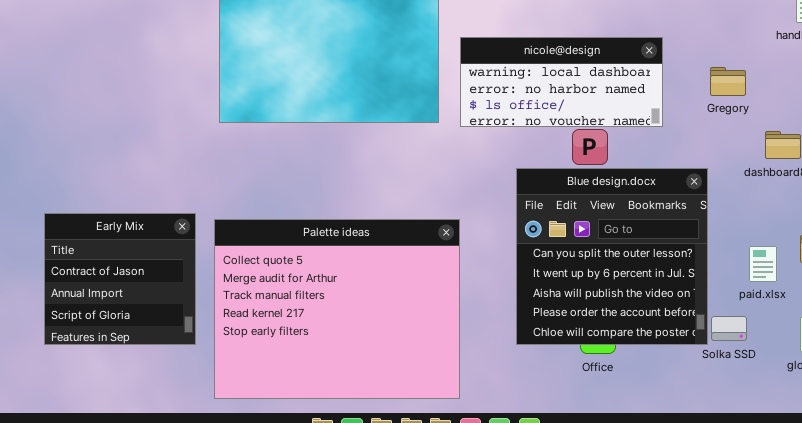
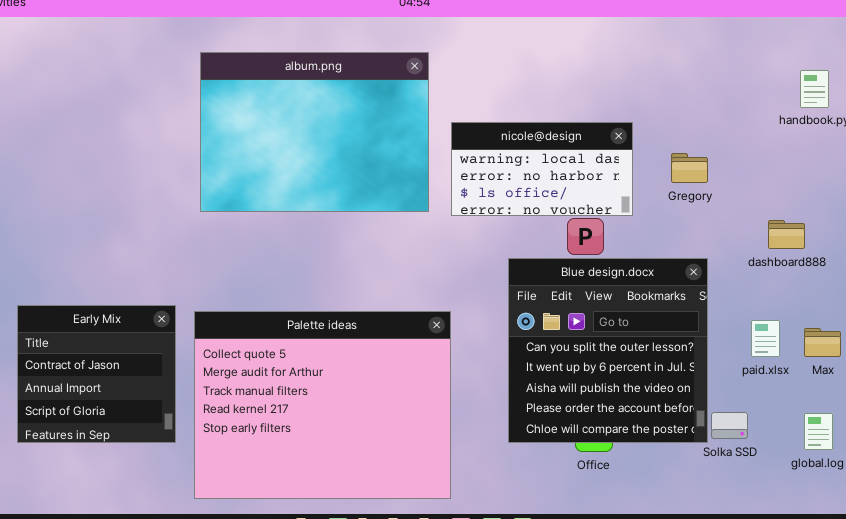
nicole@design: [460,37,663,127] -> [451,122,633,216], resized
Gregory: [710,67,746,96] -> [671,153,708,183], moved
paid.xlsx: [749,246,777,282] -> [751,320,780,357], moved

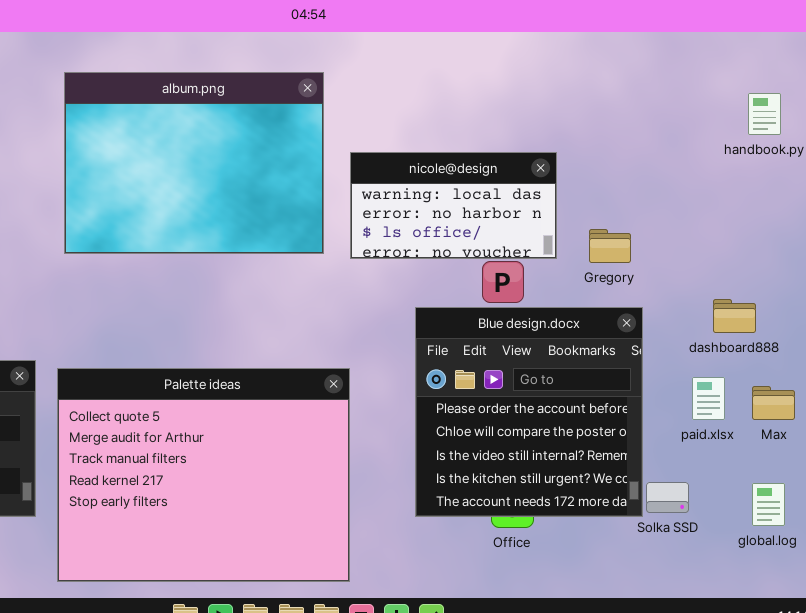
Gregory: [671,153,708,183] -> [589,229,631,263], moved
dashboard888: [768,220,805,249] -> [713,299,756,333], moved
Blue design.docx: [508,258,708,443] -> [415,307,643,517], scrolled down 3 rows

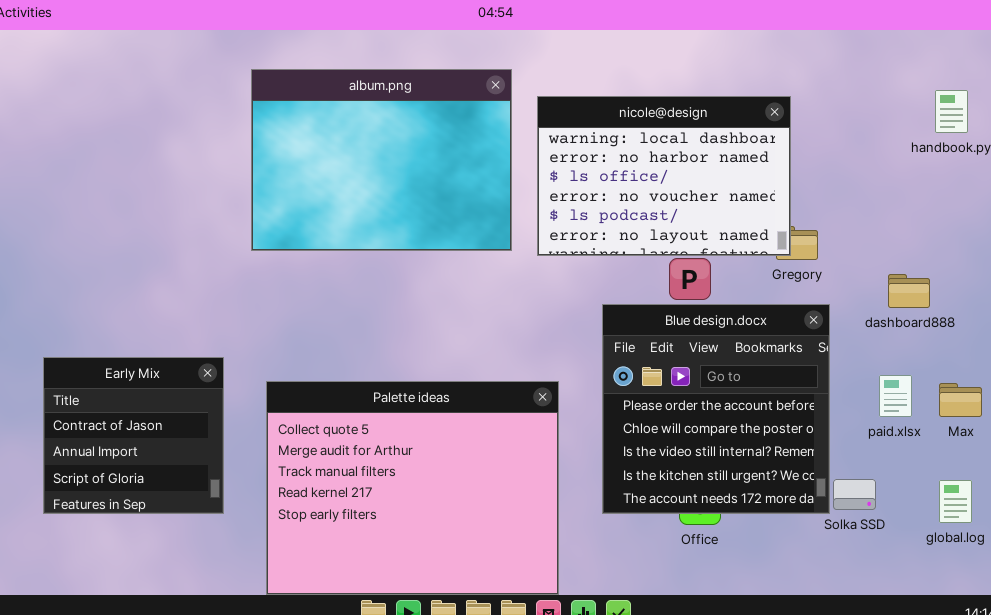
nicole@design: [350,152,557,259] -> [537,96,791,256], resized
dashboard888: [713,299,756,333] -> [888,274,930,308], moved
Palette ideas: [57,368,350,582] -> [266,381,559,595], moved

